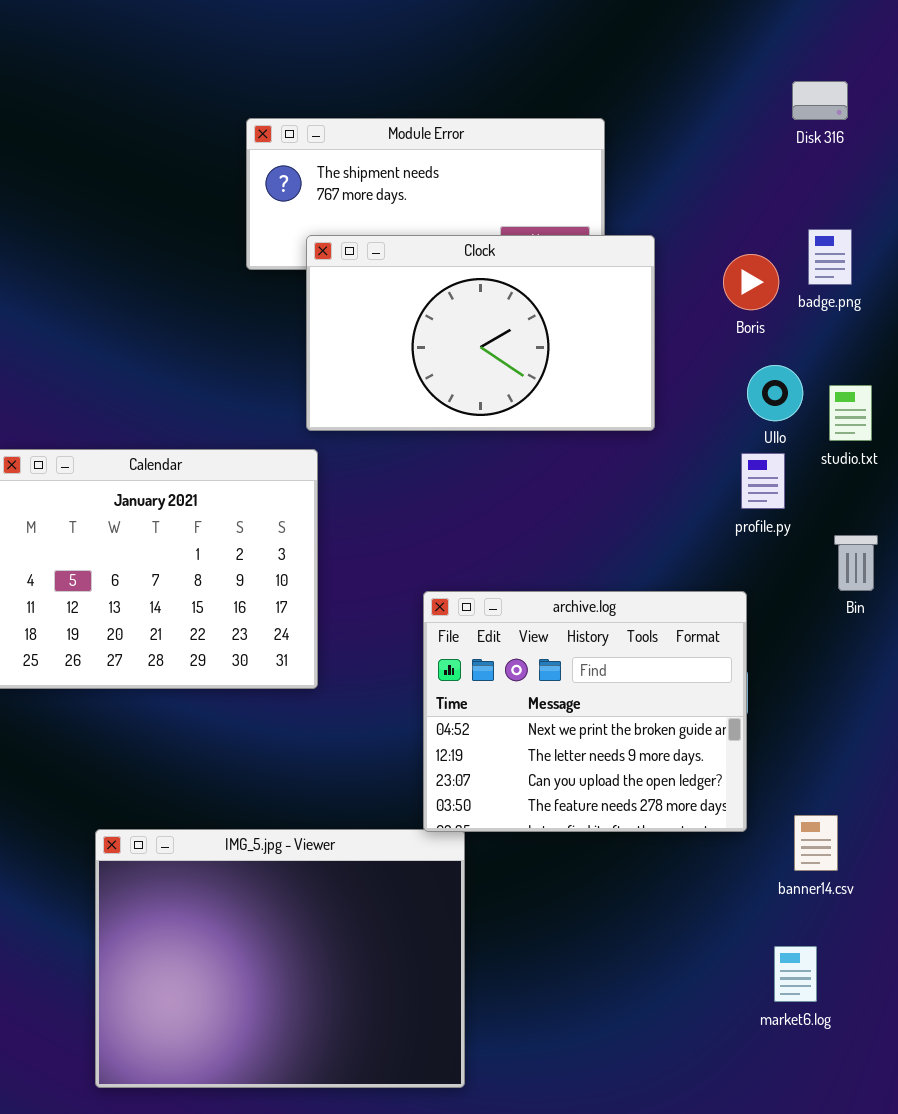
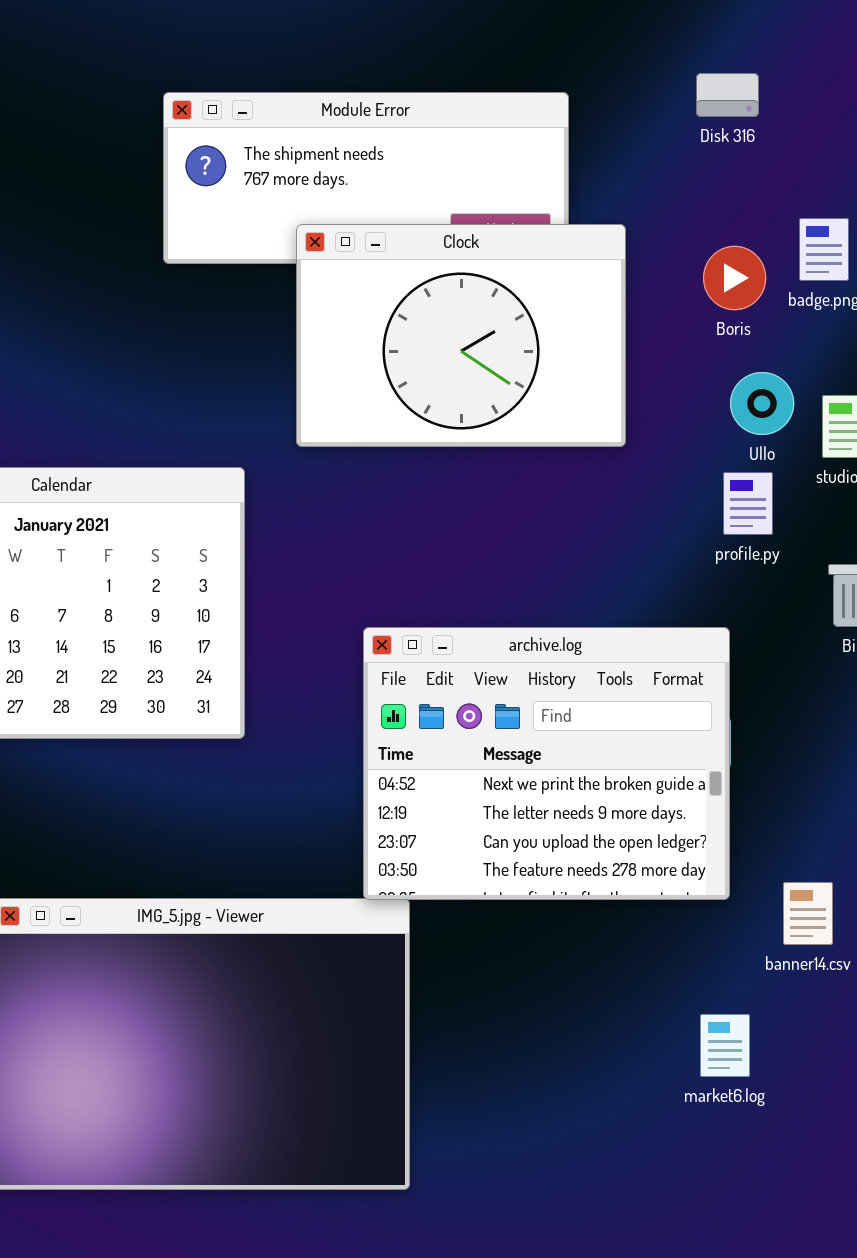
Disk 316: [792,81,848,120] -> [696,73,759,117], moved
Clock: [306,235,655,431] -> [296,224,626,447], resized
market6.log: [774,946,817,1002] -> [700,1014,750,1077], moved

